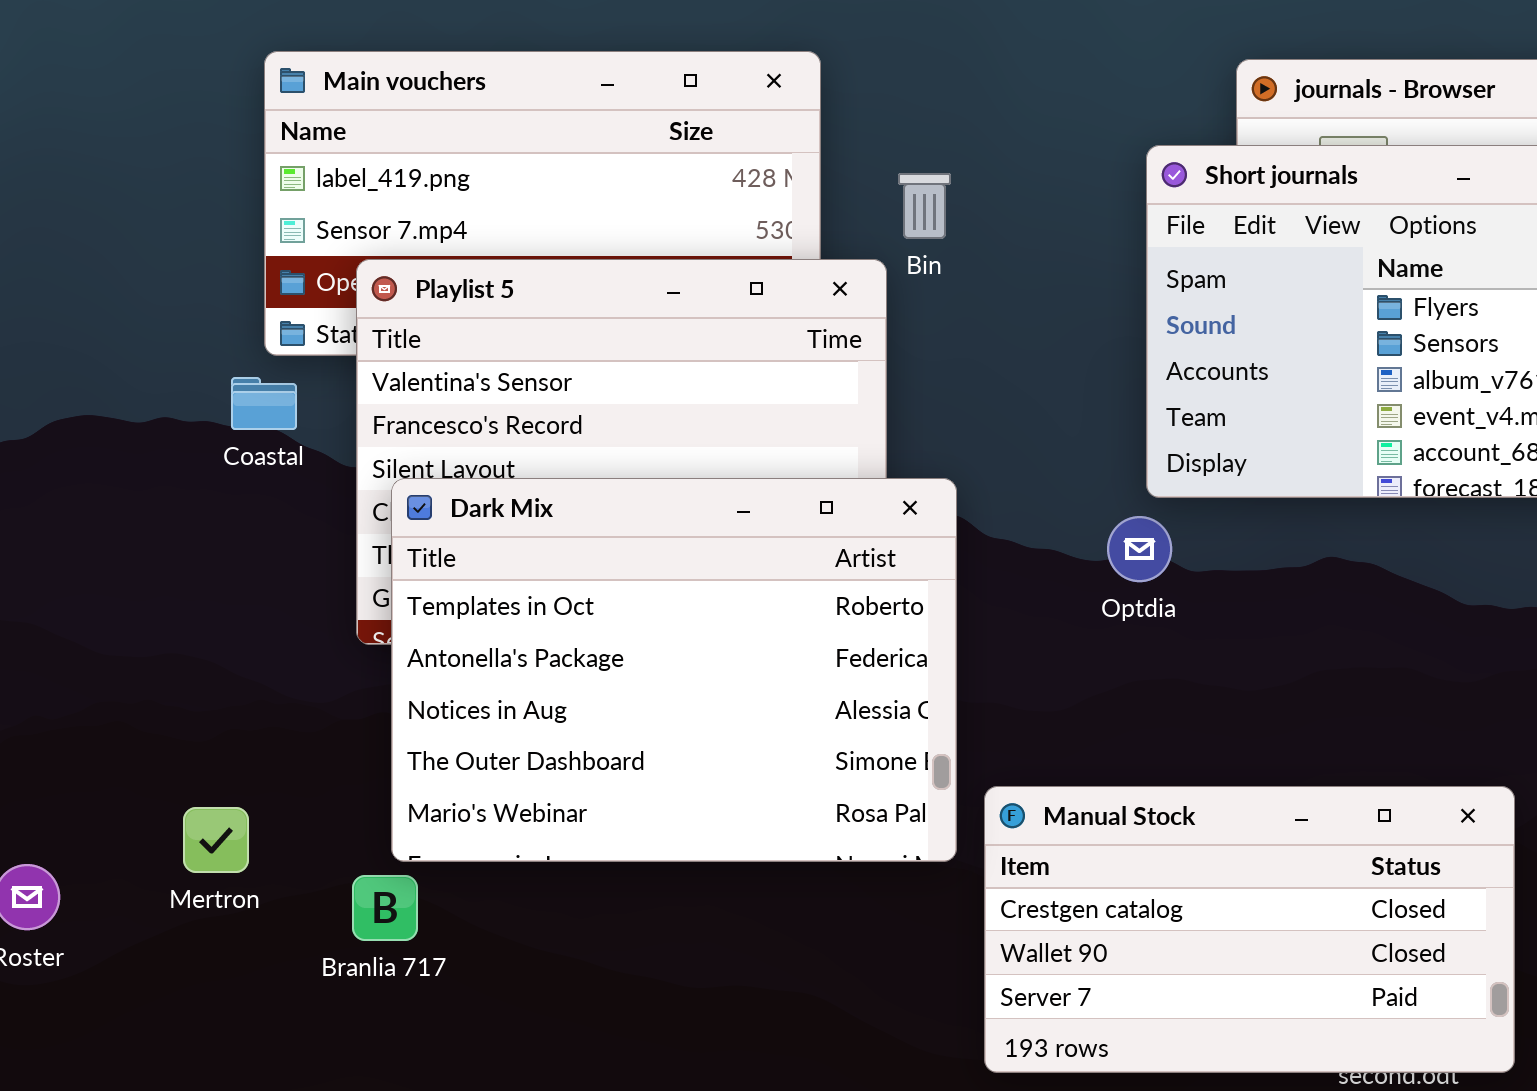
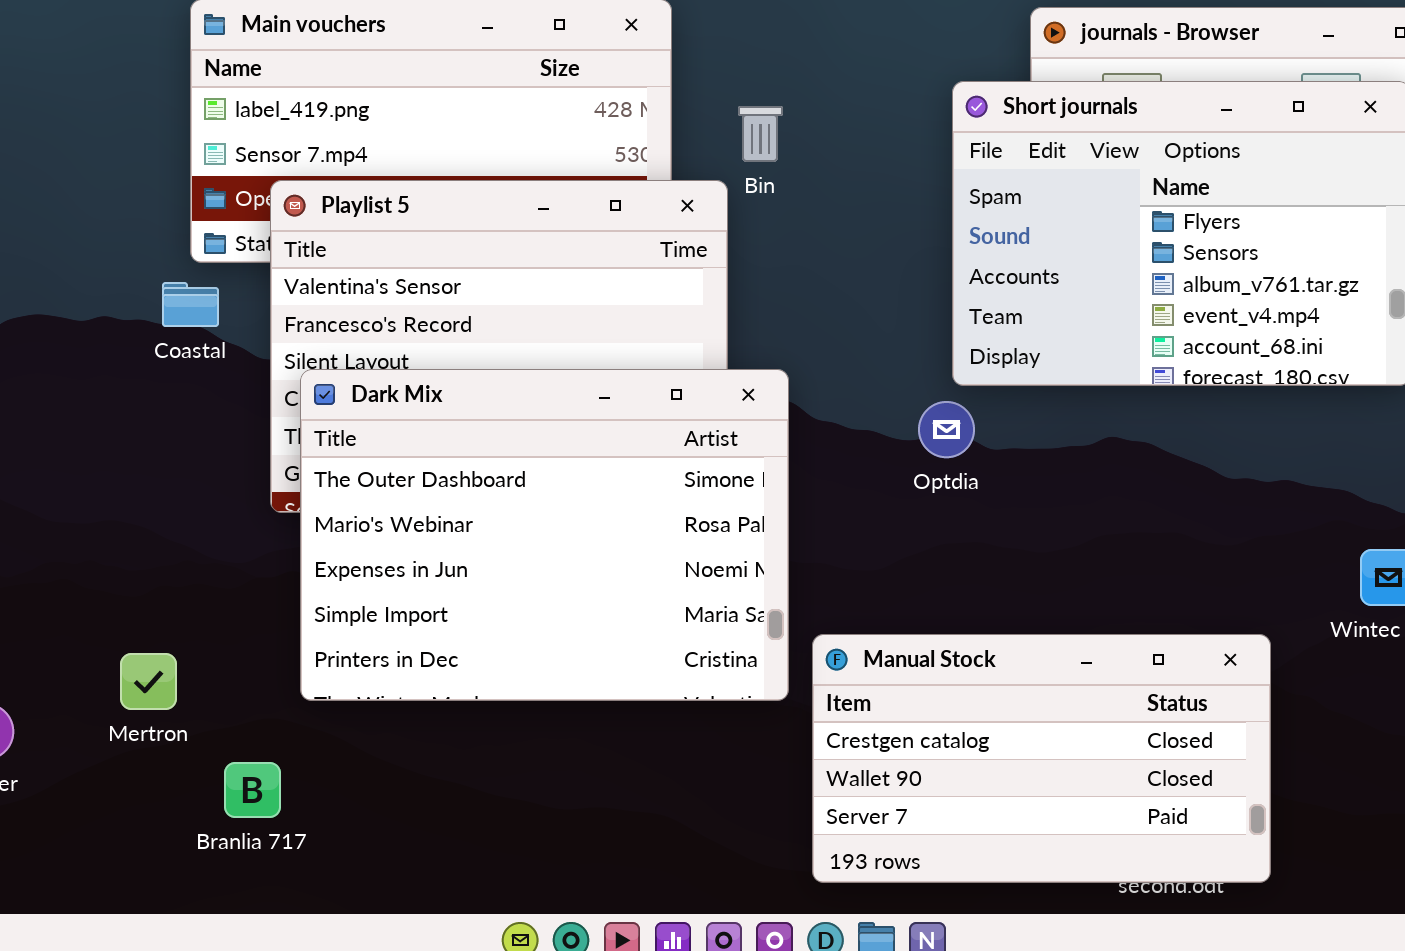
Dark Mix: [391,478,957,862] -> [300,369,789,701], scrolled down 3 rows
Branlia 717: [352,875,418,941] -> [224,762,281,818], moved

